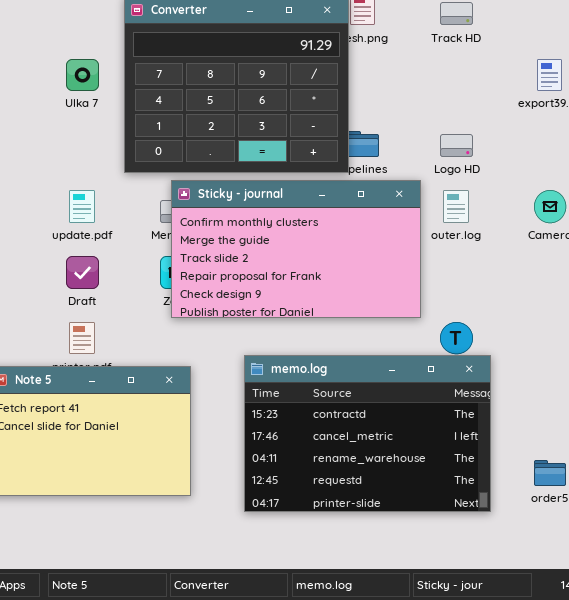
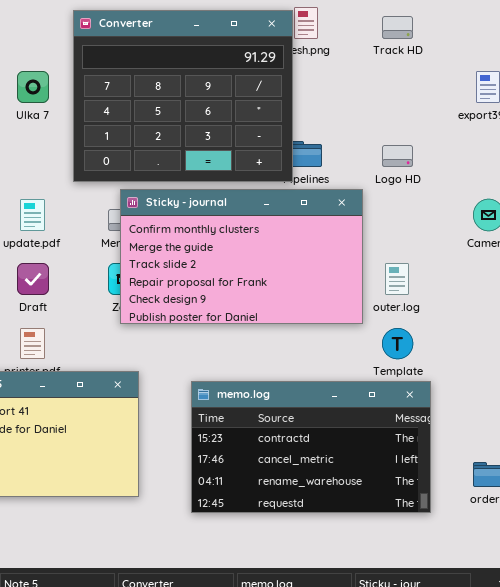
outer.log: [443,190,469,223] -> [385,263,409,295], moved
memo.log: [244,355,491,512] -> [191,381,431,513], resized

